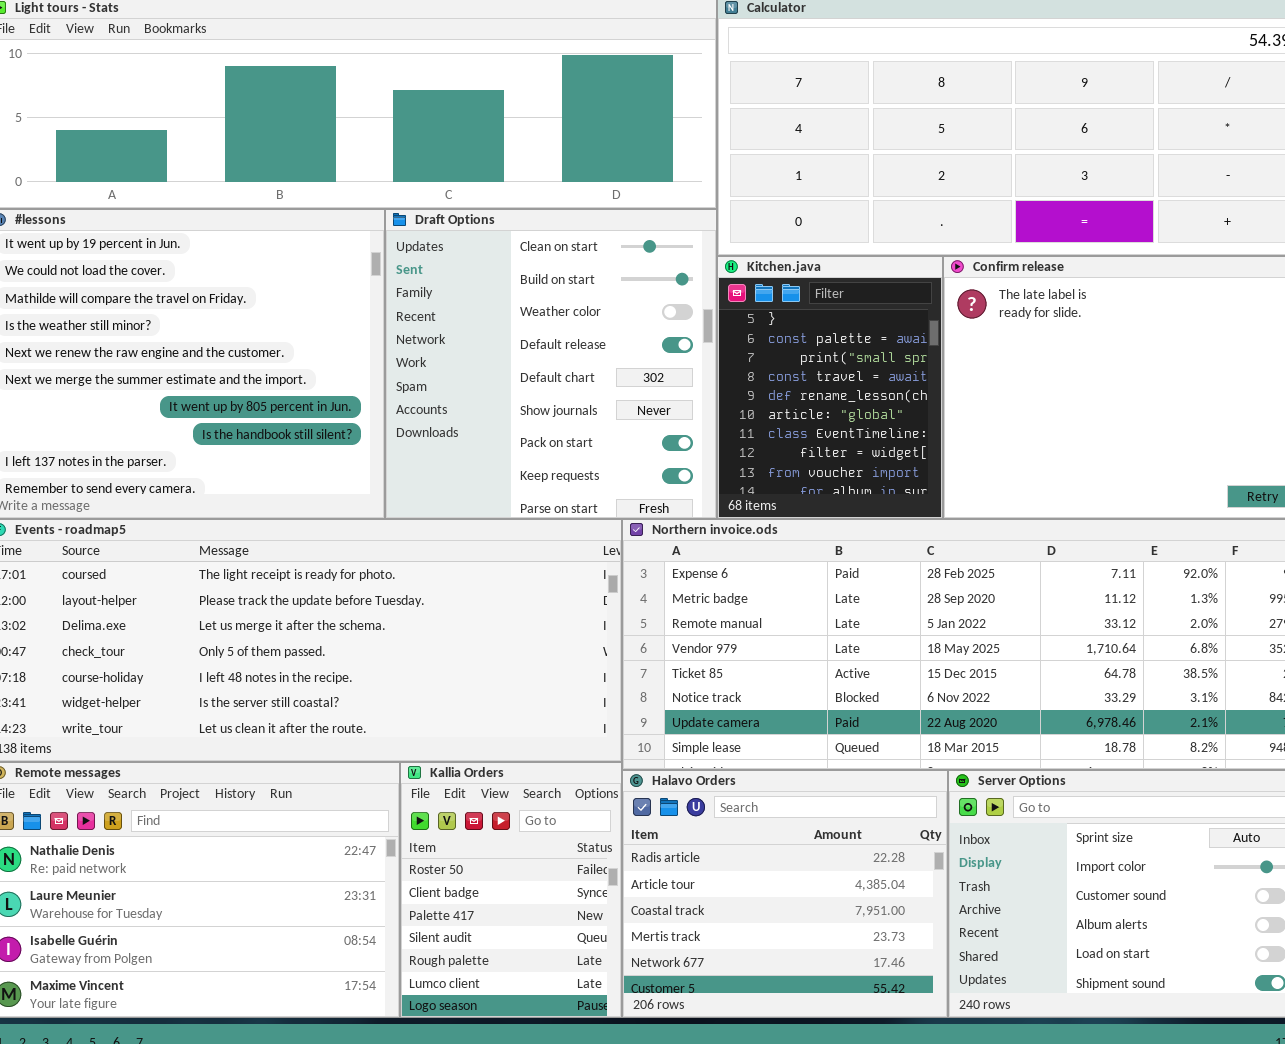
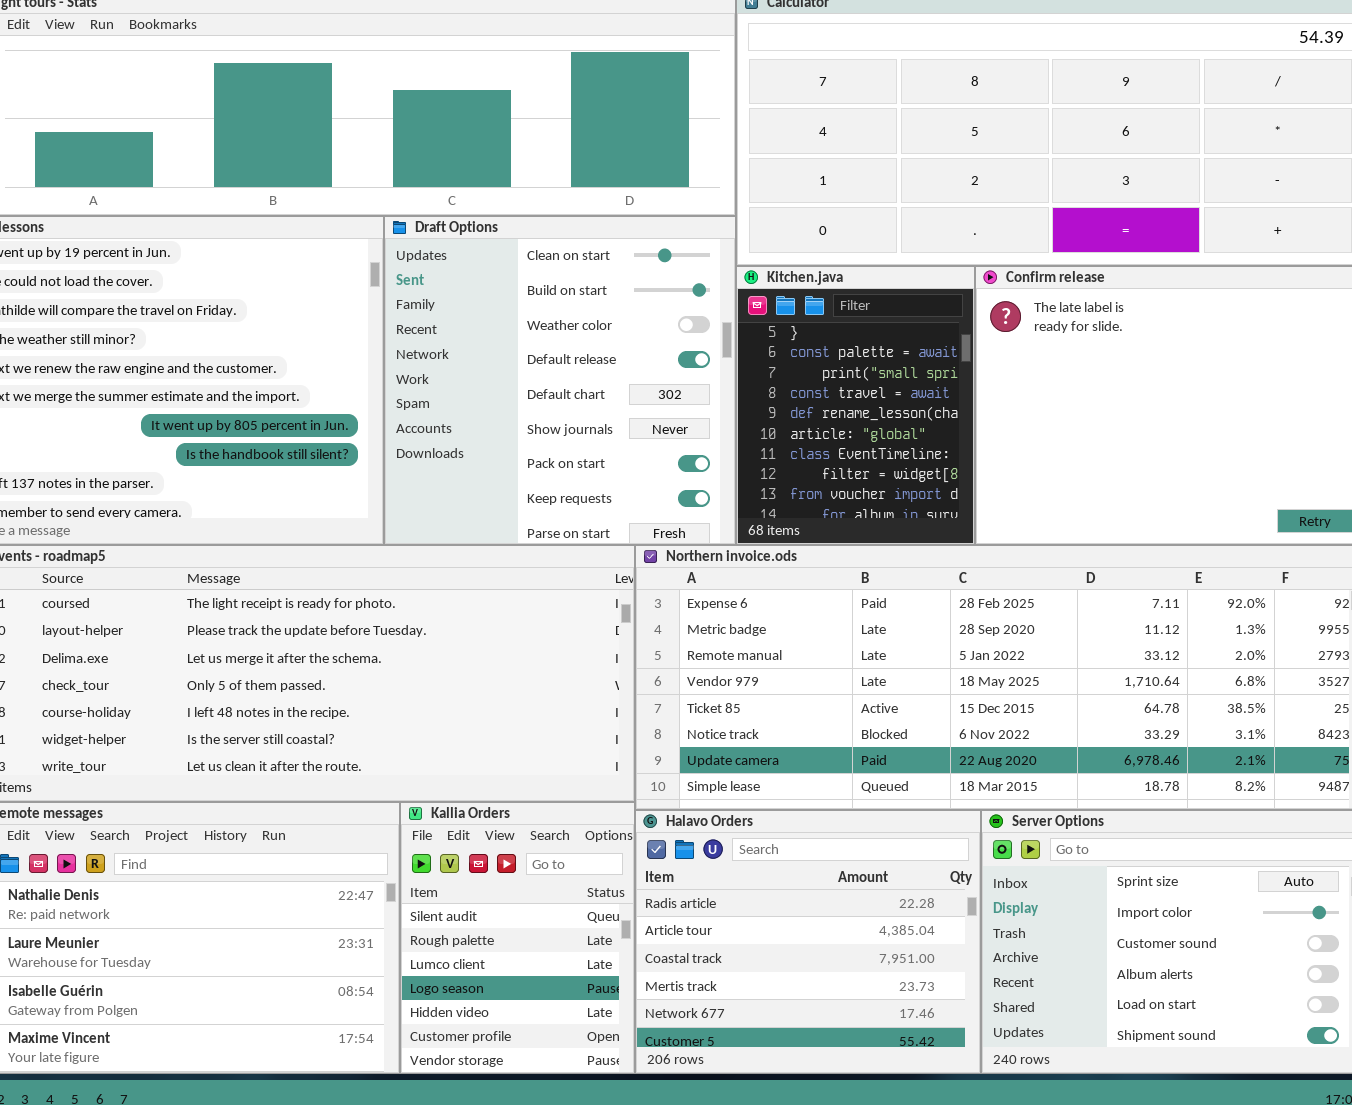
Kallia Orders: [400,762,622,1018] -> [400,802,635,1074], scrolled down 3 rows

